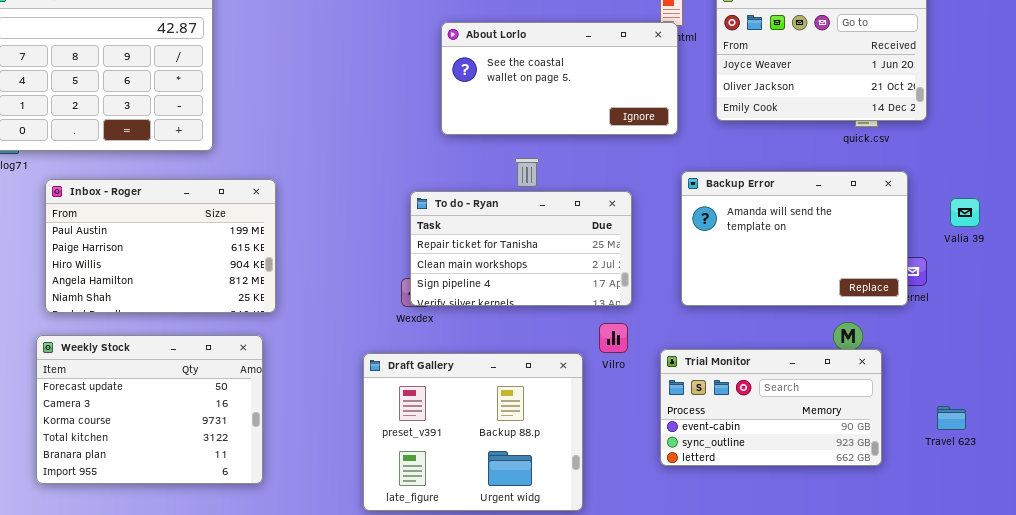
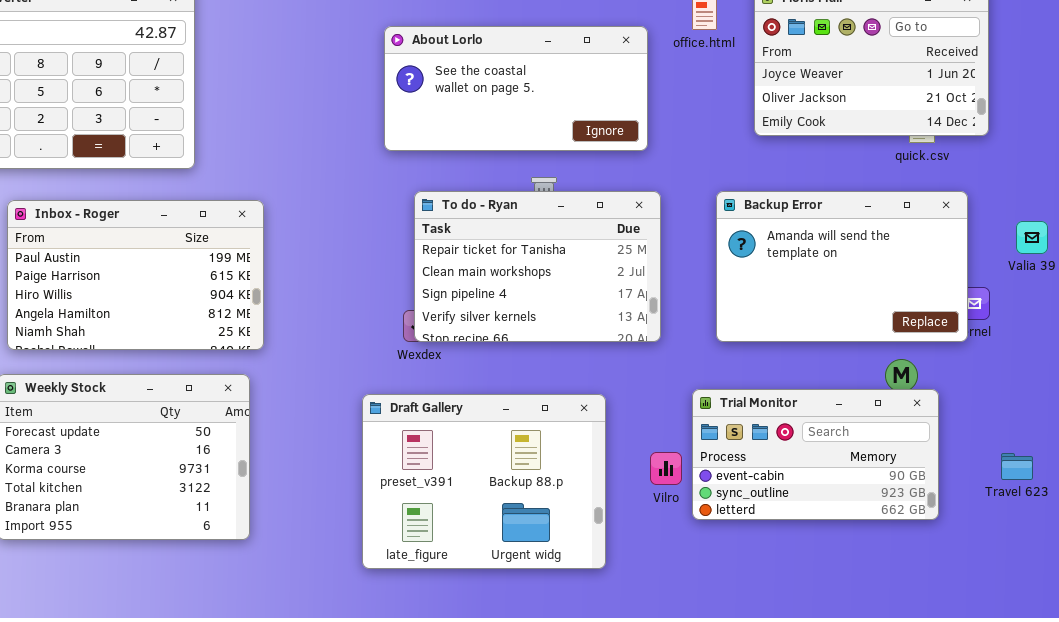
About Lorlo: [441,22,678,135] -> [384,26,648,151], moved
To do - Ryan: [410,191,632,306] -> [414,191,661,342], resized
Vilro: [599,323,628,353] -> [650,452,682,485], moved

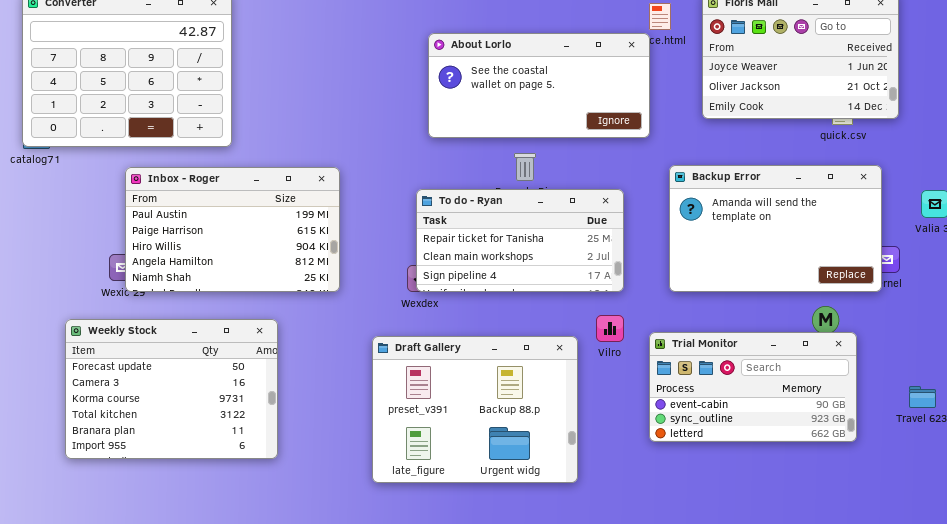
About Lorlo: [384,26,648,151] -> [428,33,650,138], moved
To do - Ryan: [414,191,661,342] -> [416,189,624,292], resized
Inbox - Roger: [7,200,264,350] -> [125,167,340,292], moved
Vilro: [650,452,682,485] -> [596,315,624,342], moved

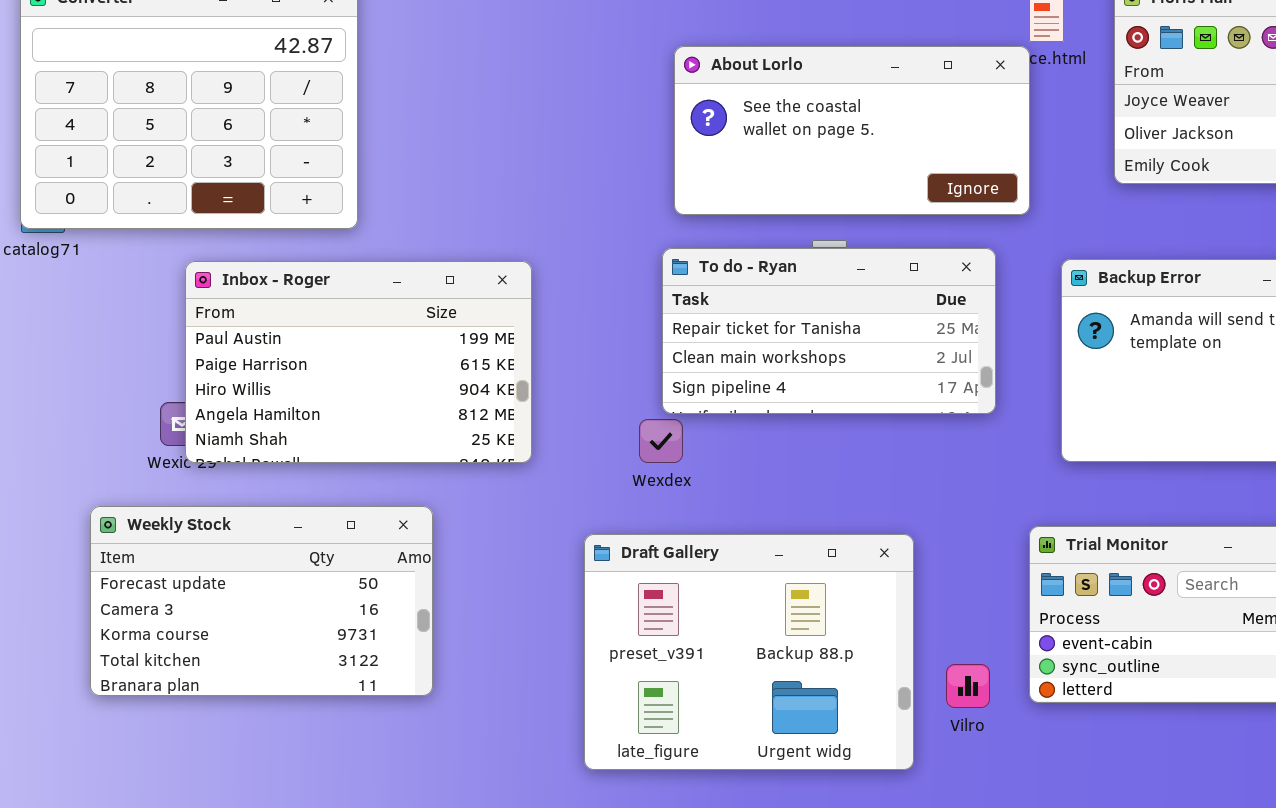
To do - Ryan: [416,189,624,292] -> [662,248,996,414], moved
Vilro: [596,315,624,342] -> [946,664,990,708], moved
Weekly Stock: [65,319,278,459] -> [90,506,433,696], resized

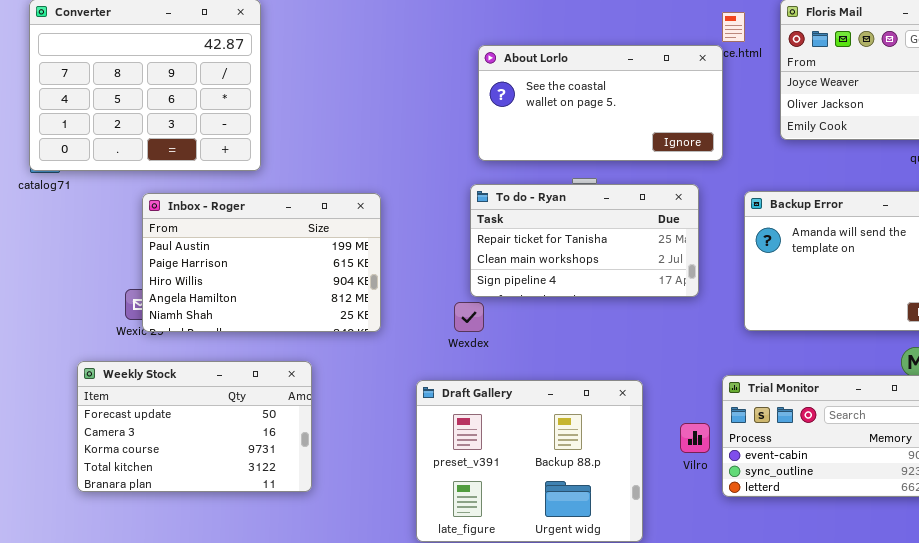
Vilro: [946,664,990,708] -> [680,423,710,453], moved

